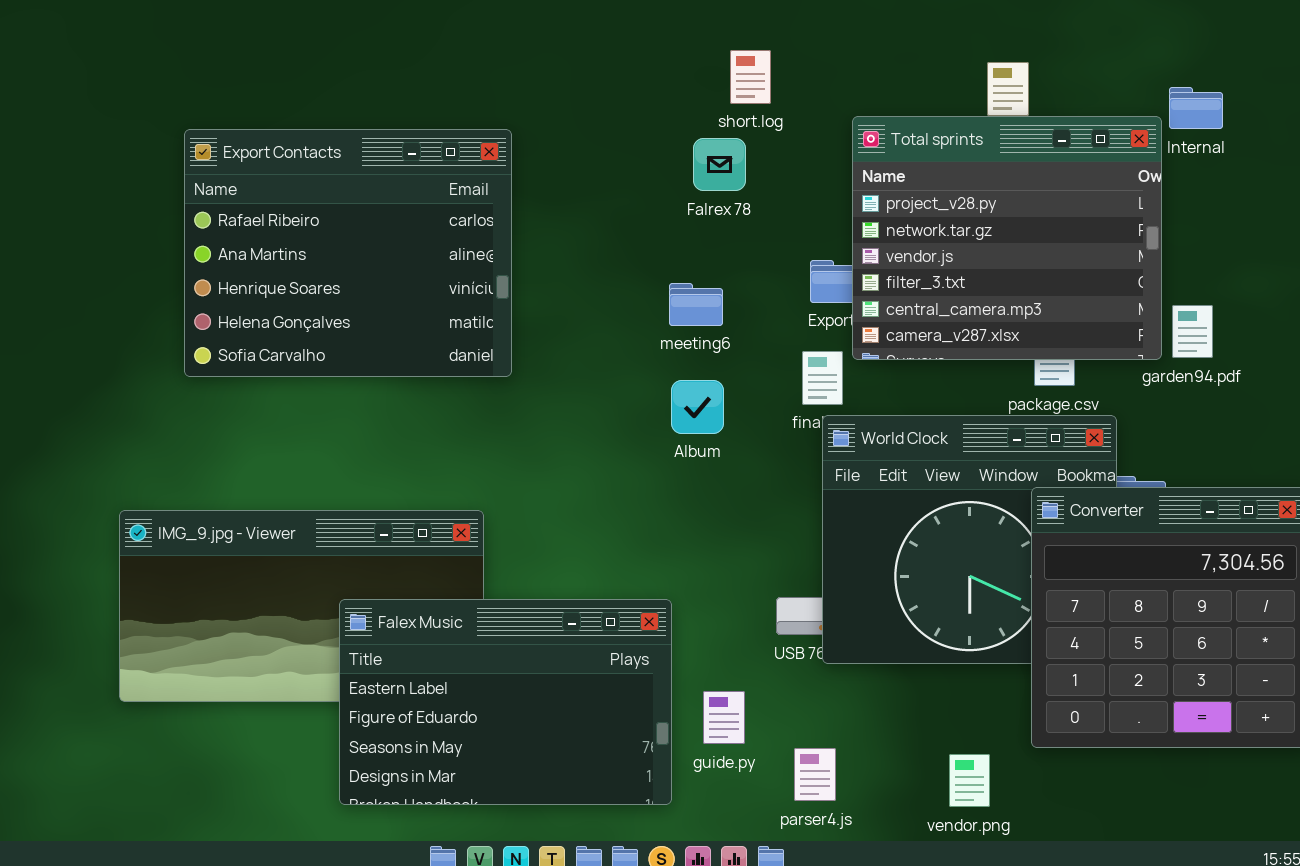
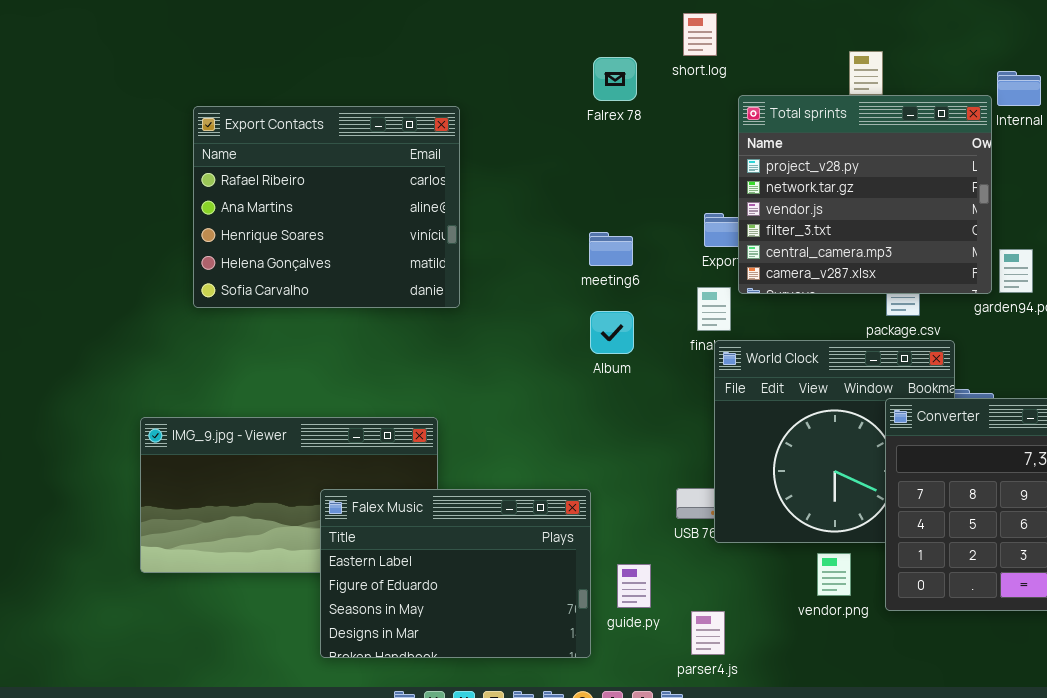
short.log: [730,50,771,104] -> [683,13,717,56], moved
Falrex 78: [693,138,746,191] -> [593,57,637,101], moved
vendor.png: [949,754,990,807] -> [817,553,851,596], moved

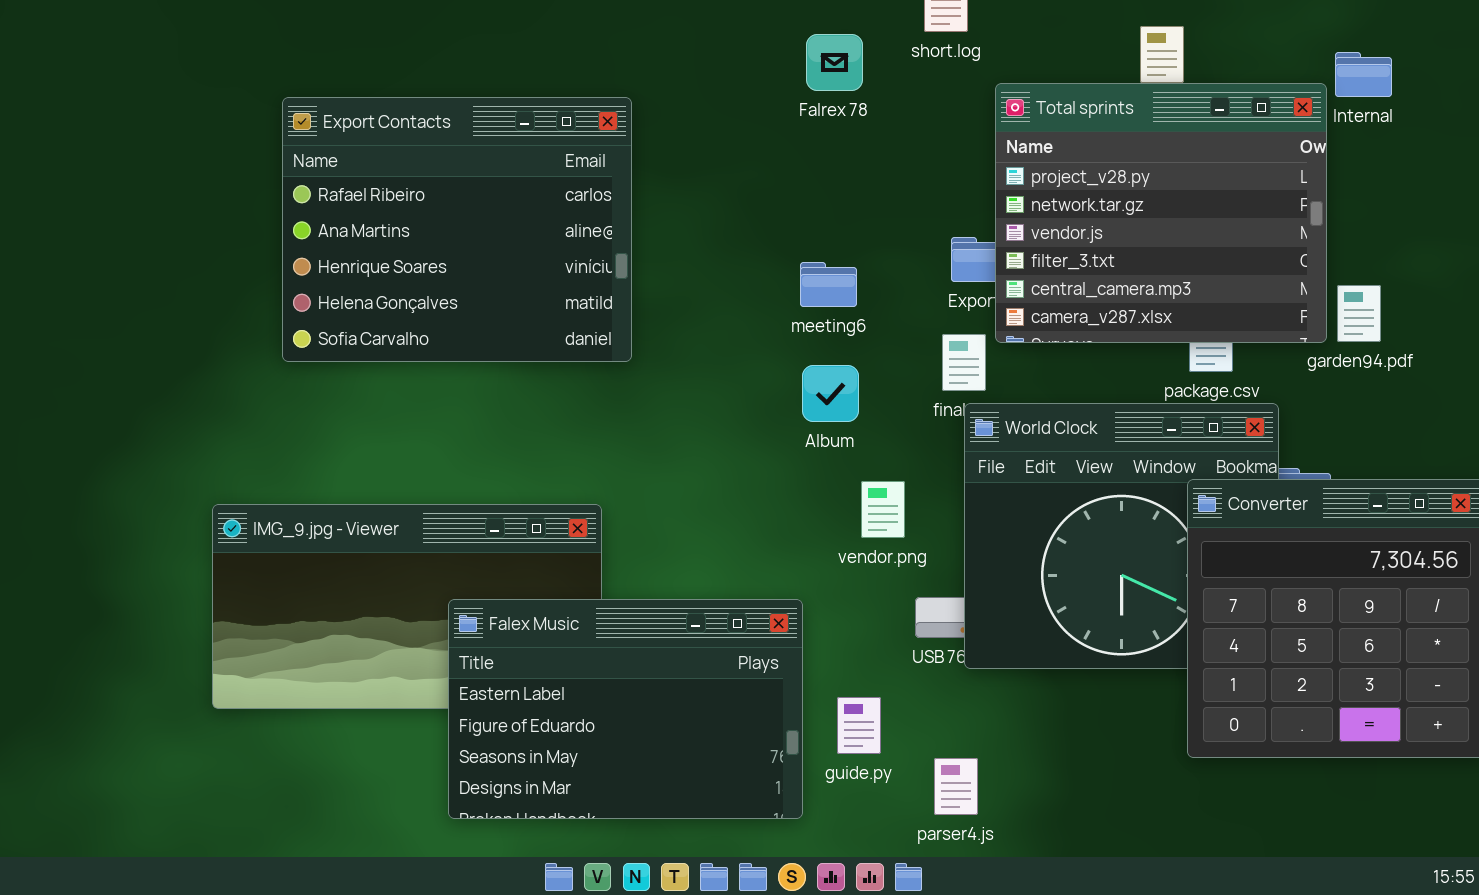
vendor.png: [817,553,851,596] -> [861,481,905,538], moved

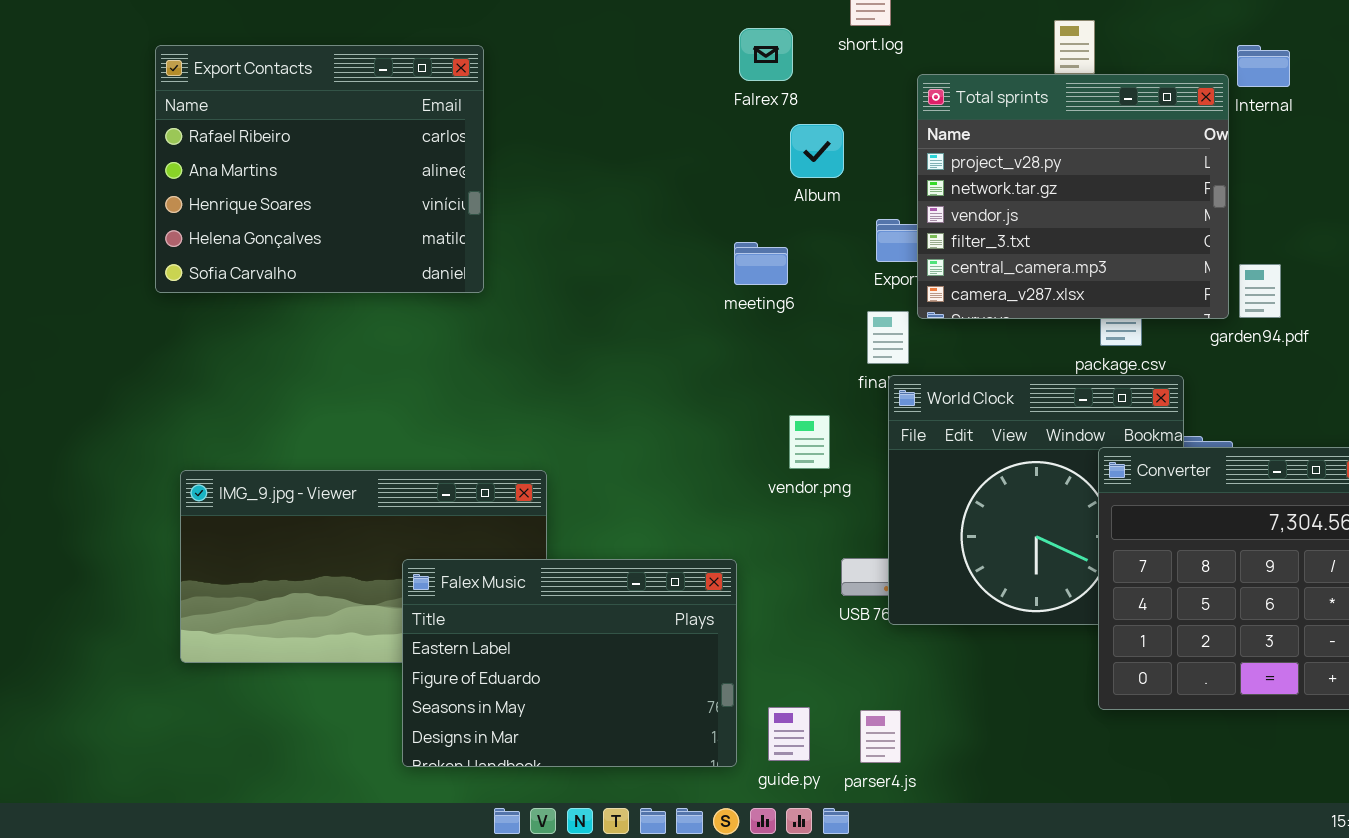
Export Contacts: [282,97,632,362] -> [155,45,484,293], moved
Album: [802,365,859,422] -> [790,124,844,178], moved
vendor.png: [861,481,905,538] -> [789,415,830,469], moved
guide.py: [837,697,881,754] -> [768,707,810,761], moved

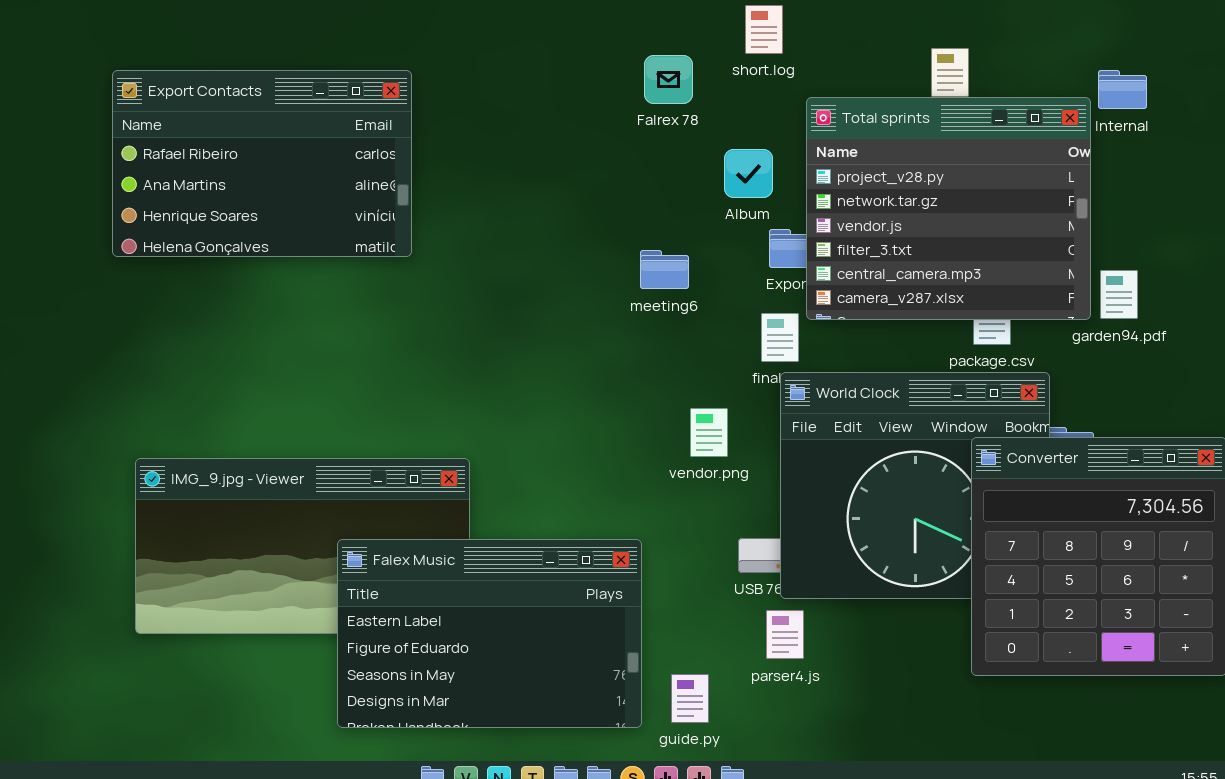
Export Contacts: [155,45,484,293] -> [112,70,412,257], resized
Album: [790,124,844,178] -> [724,149,773,198], moved
parser4.js: [860,710,901,763] -> [766,610,804,659], moved

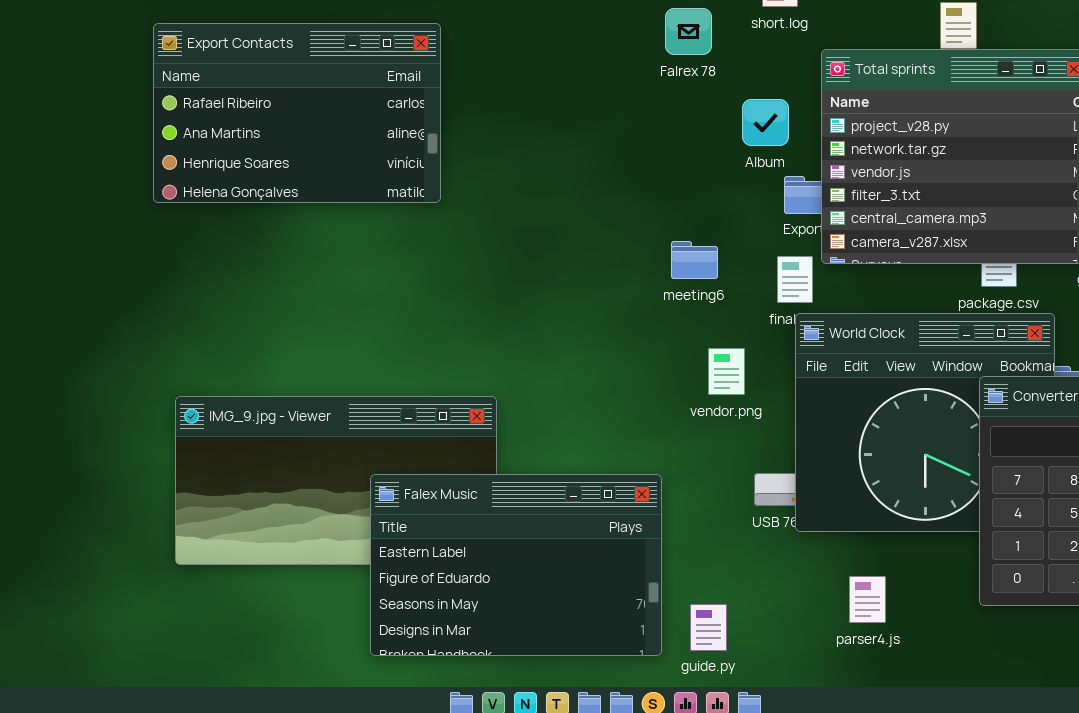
meeting6: [640,250,689,289] -> [671,241,718,279], moved
parser4.js: [766,610,804,659] -> [849,576,886,623], moved

